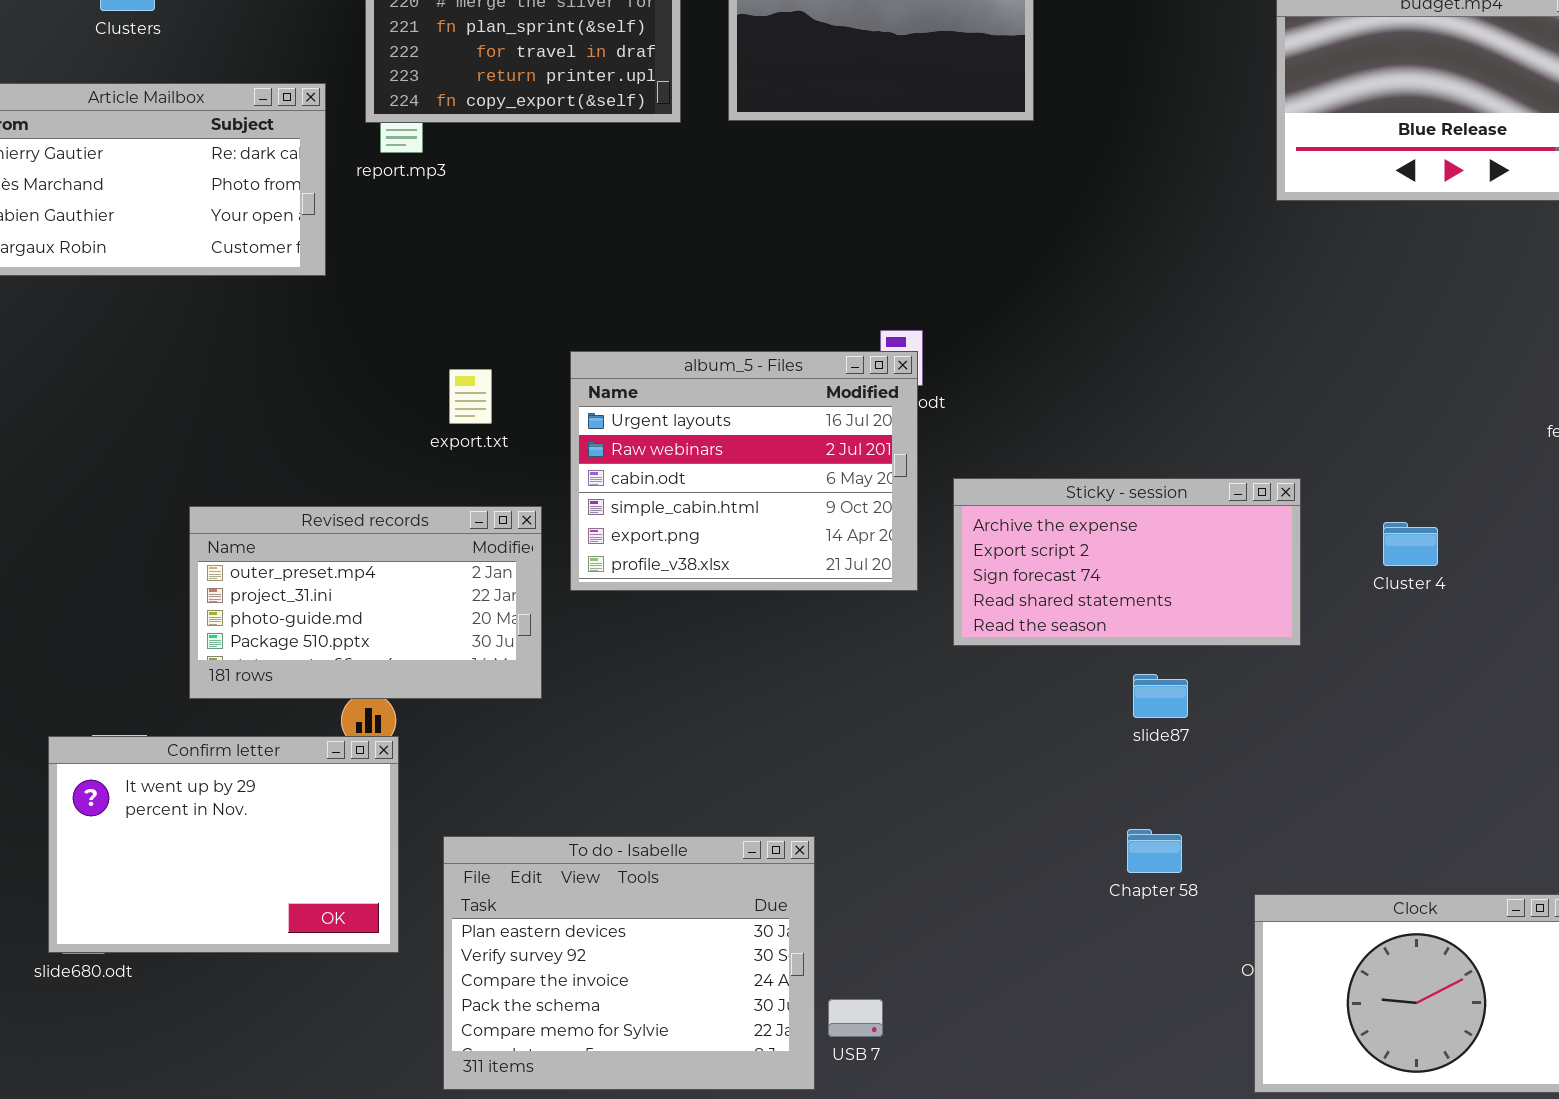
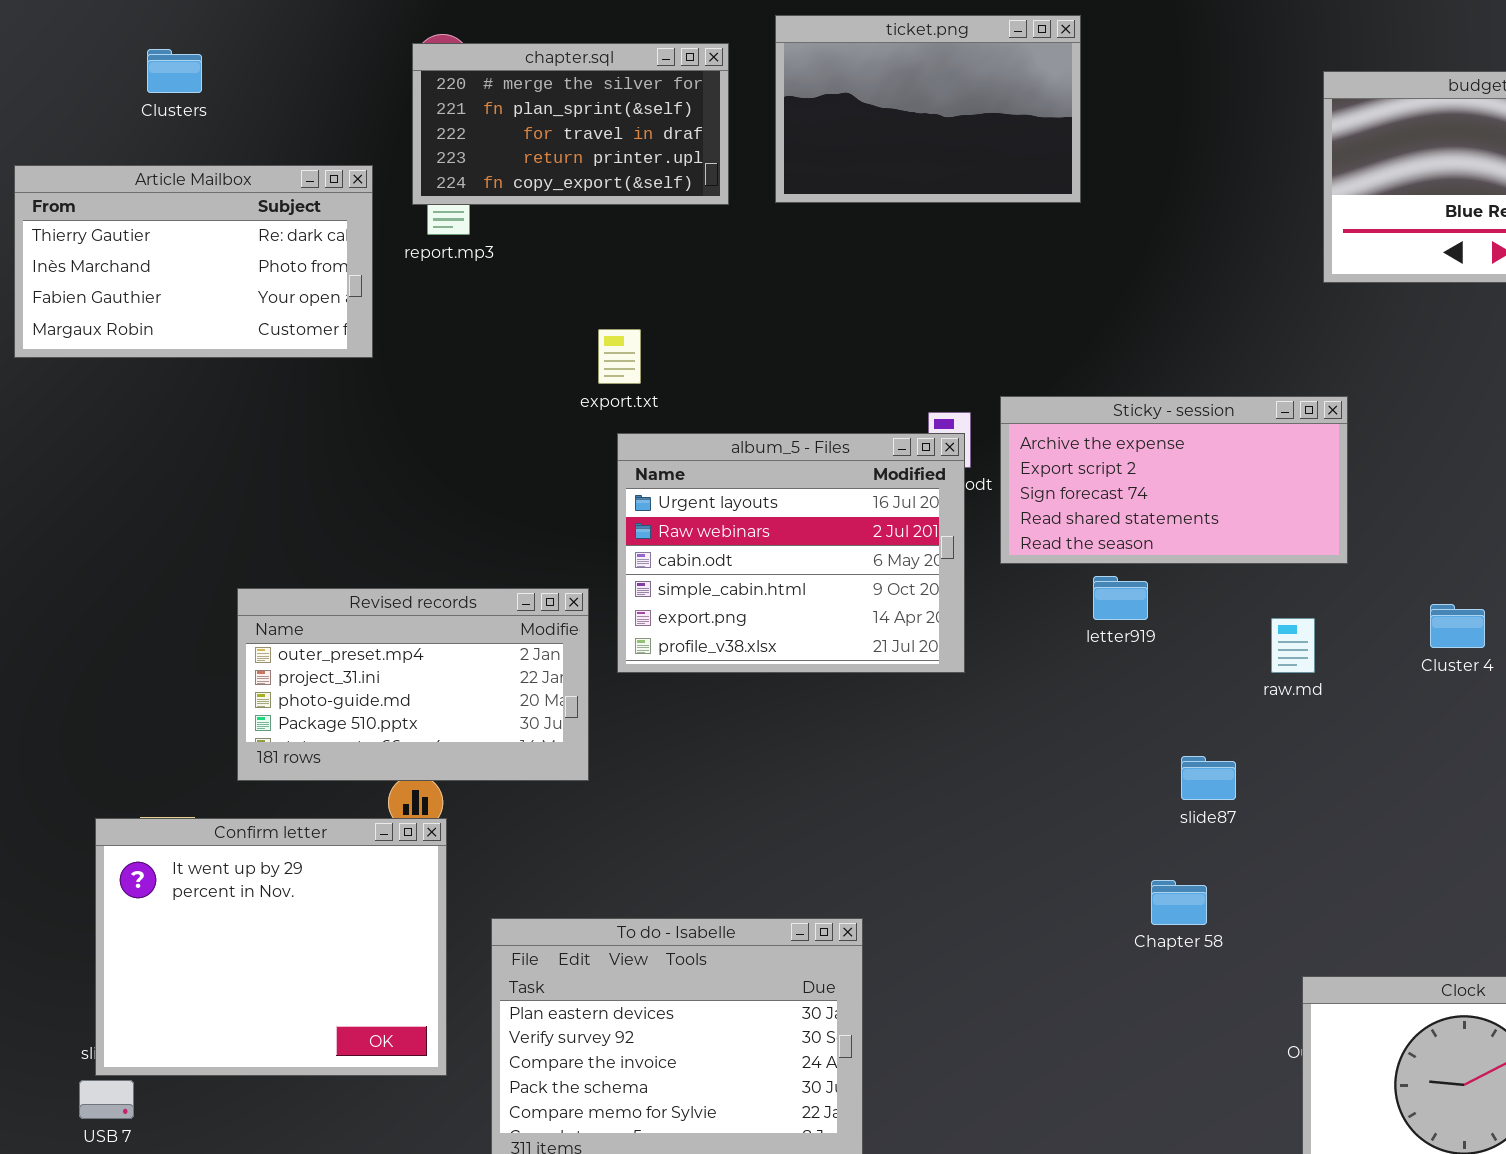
export.txt: [449,369,492,424] -> [598,329,641,384], moved
Sticky - session: [953,478,1301,646] -> [1000,396,1348,564], moved
Confirm letter: [48,736,399,953] -> [95,818,447,1076], resized
Chapter 58: [1127,829,1182,873] -> [1151,880,1207,925], moved
USB 7: [828,999,883,1037] -> [79,1080,134,1119], moved

